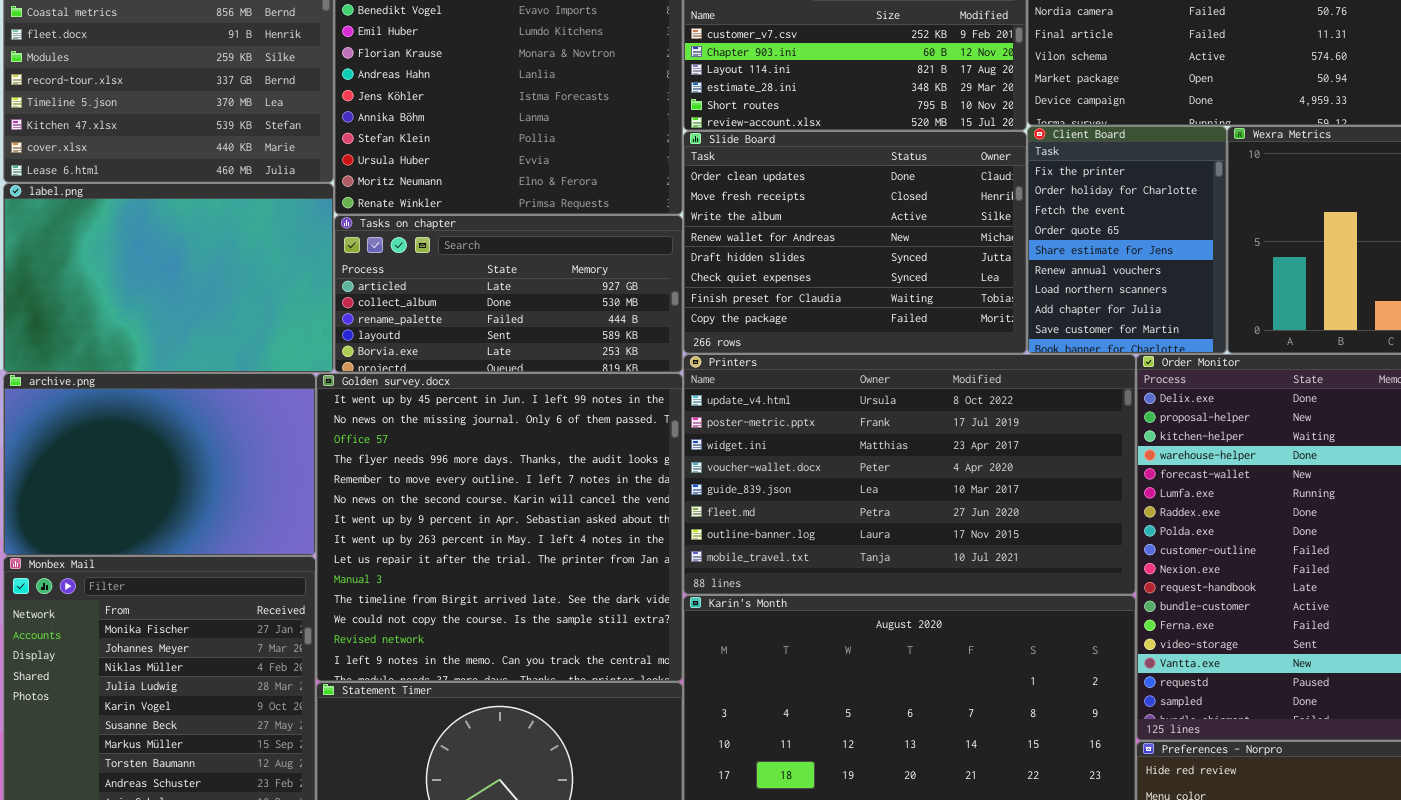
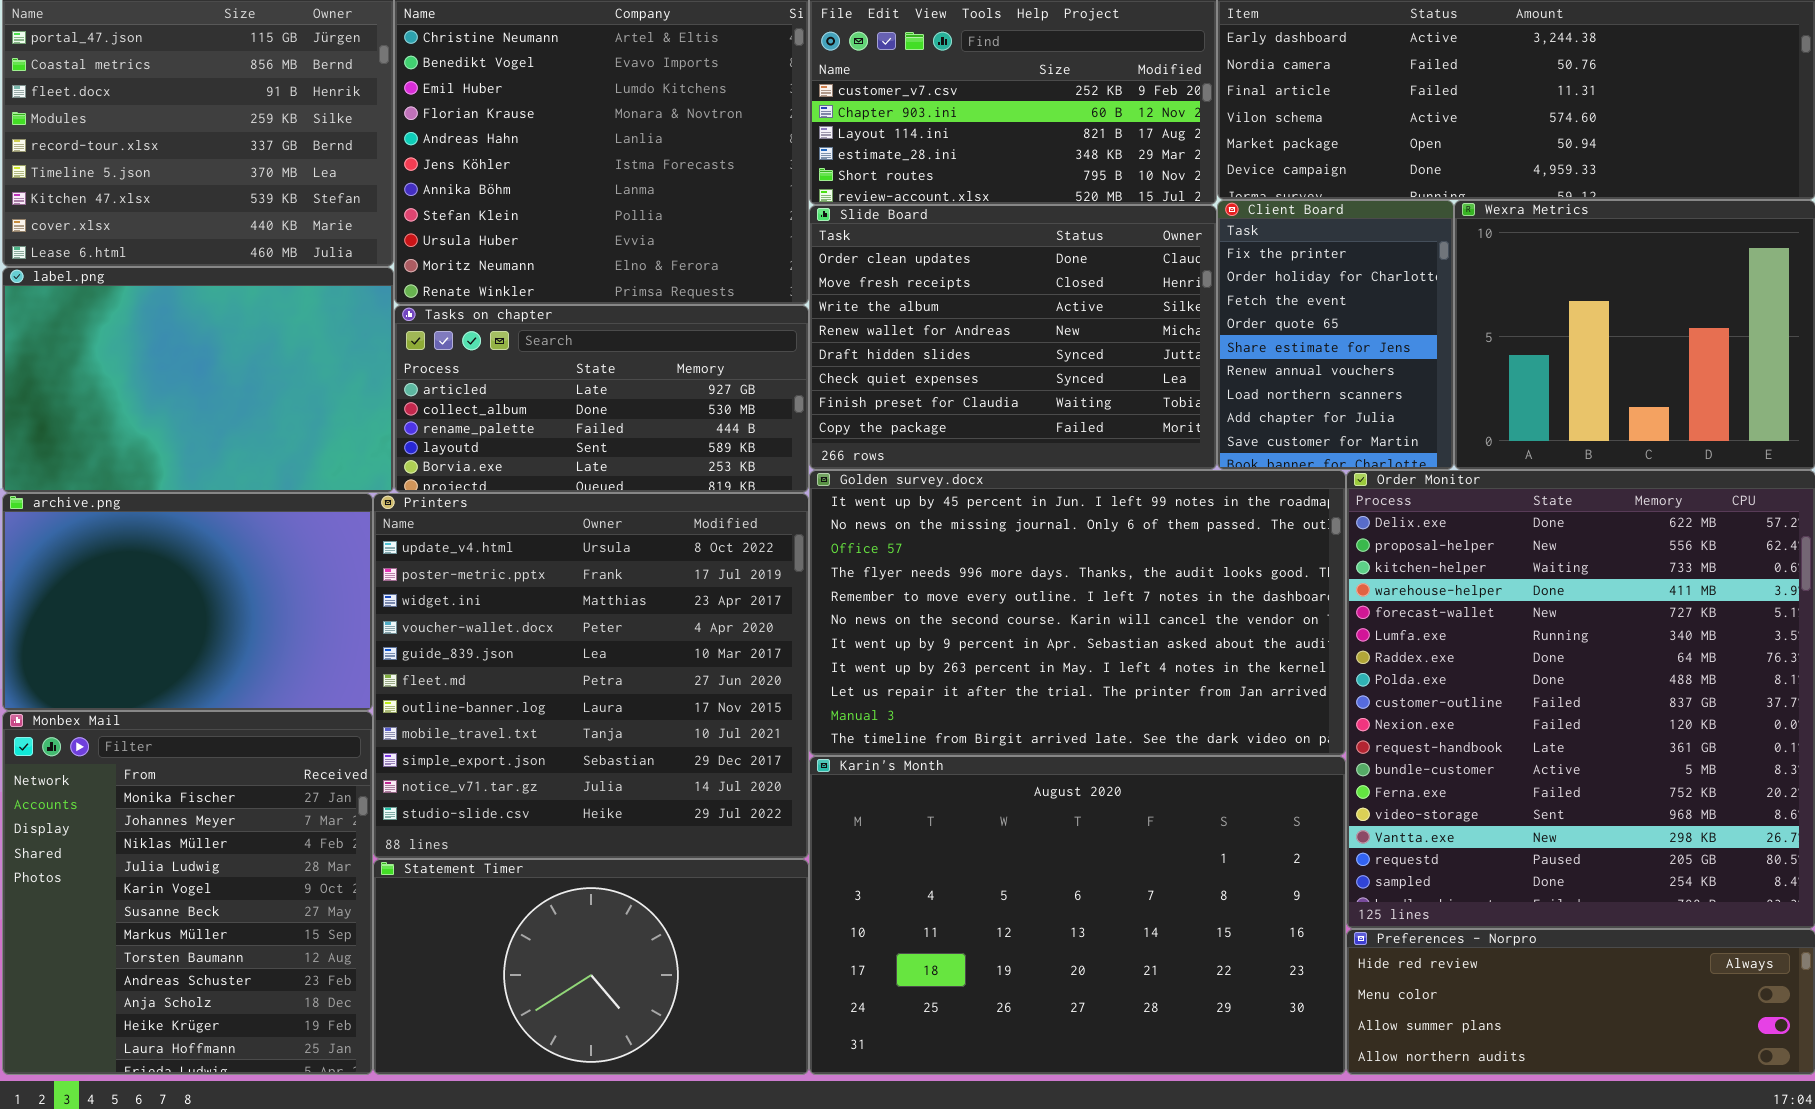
Printers: [683,354,1136,595] -> [373,493,809,859], moved, resized
Golden survey.docx: [316,373,683,682] -> [809,470,1346,756], moved, resized

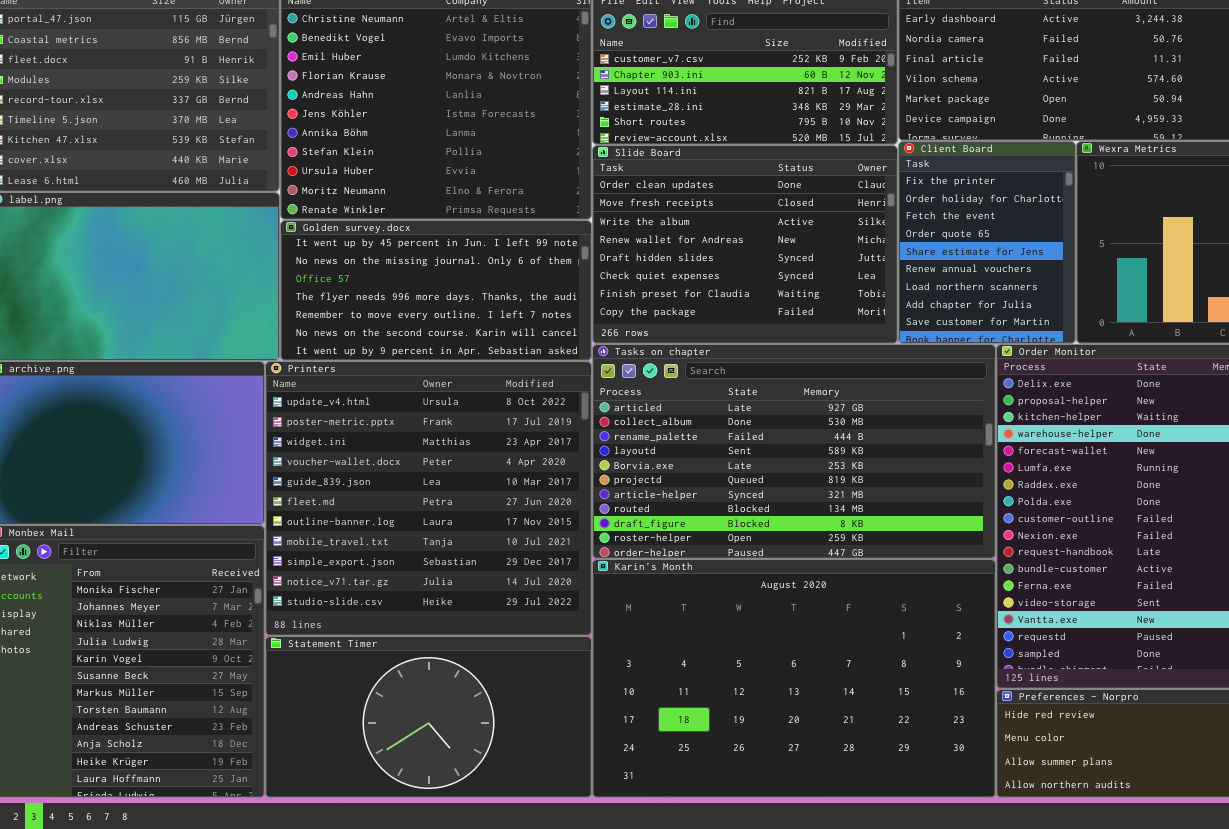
Tasks on chapter: [394,305,809,493] -> [592,344,996,559], moved, resized
Golden survey.docx: [809,470,1346,756] -> [280,220,592,361], moved, resized

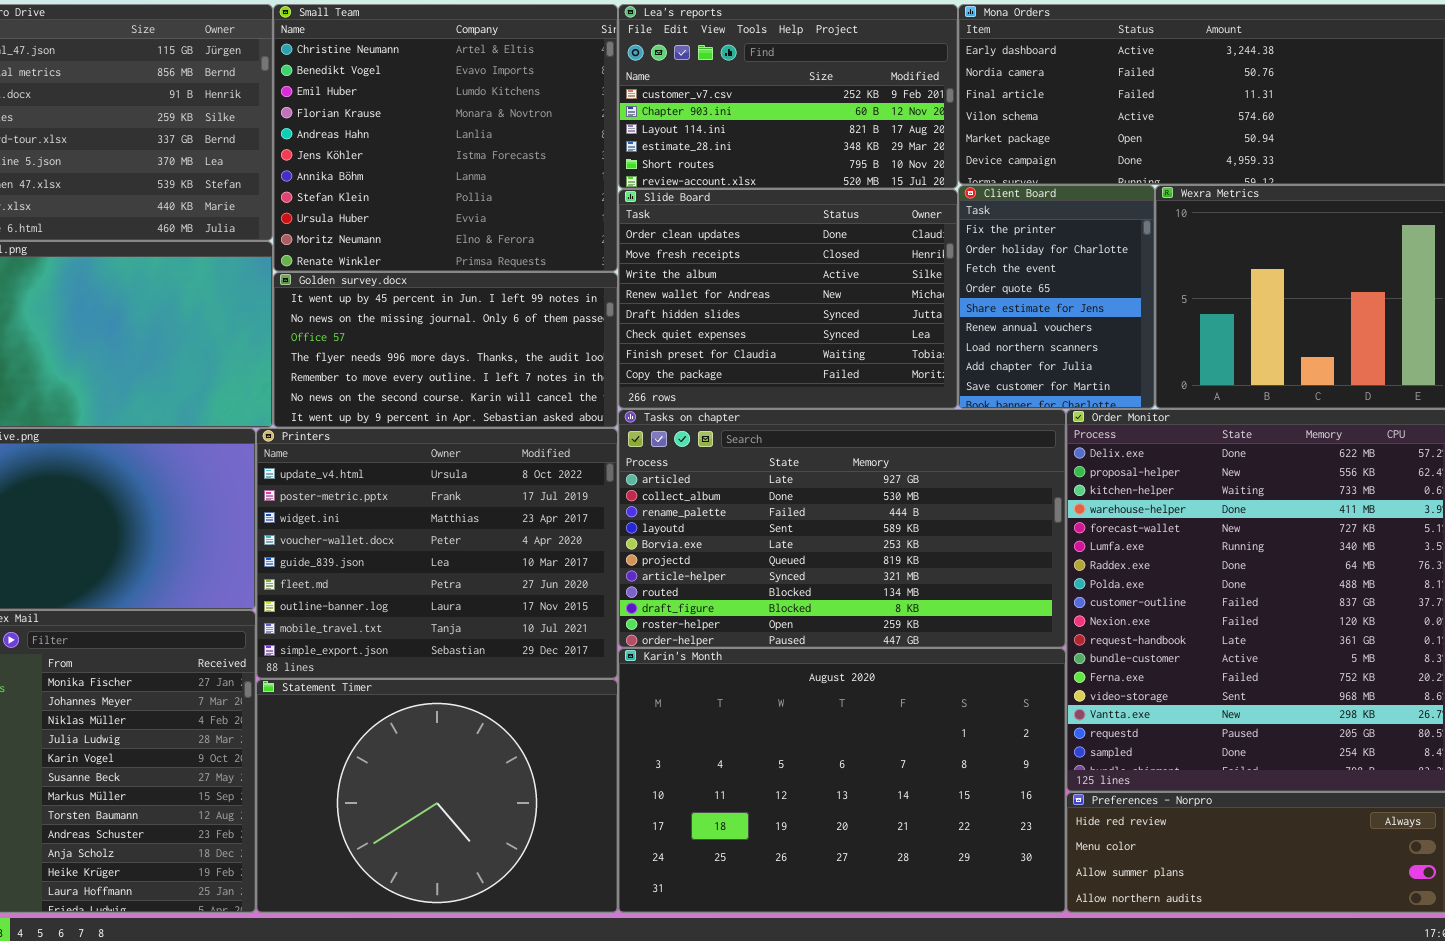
Printers: [265,361,592,636] -> [256,428,618,679], resized
Statement Timer: [265,636,592,798] -> [256,679,618,913], resized

